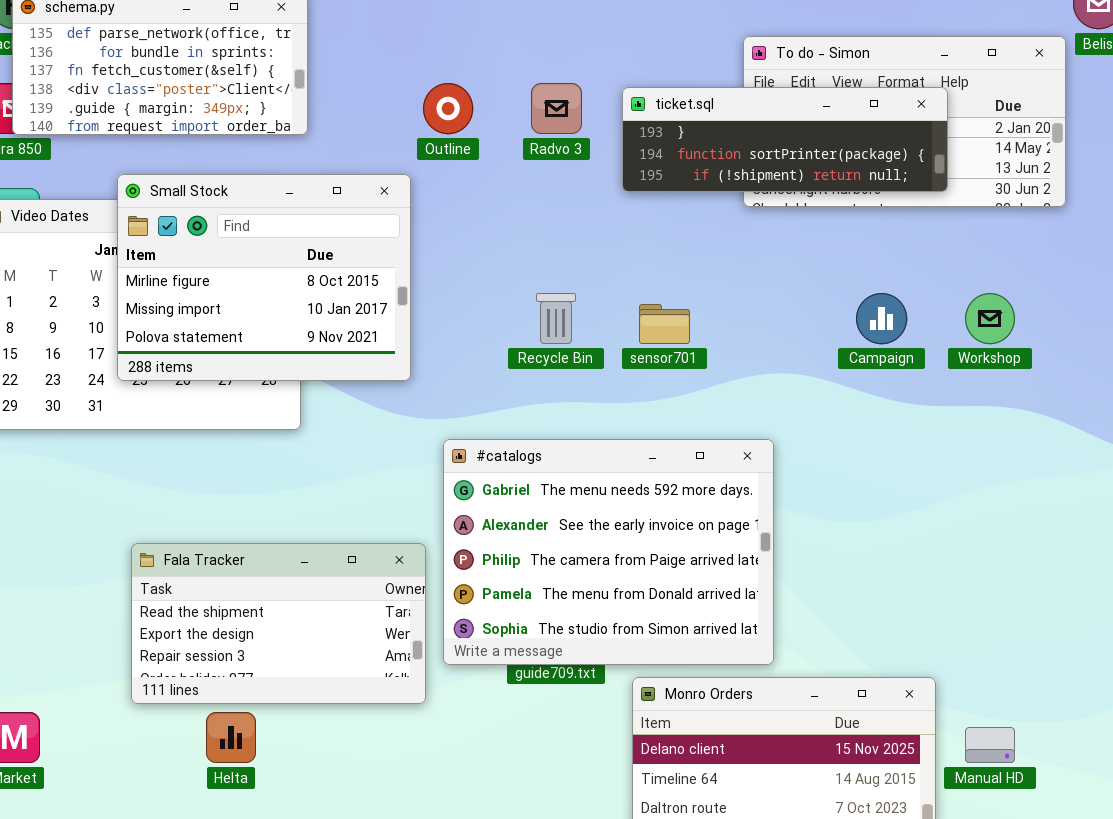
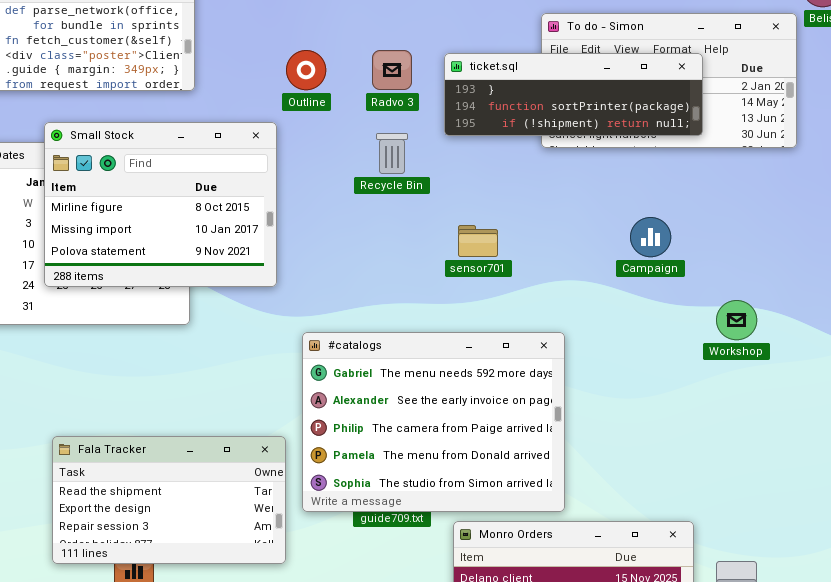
Recycle Bin: [536,293,576,344] -> [376,133,408,174], moved
Workshop: [965,293,1015,344] -> [716,300,757,340], moved
Fala Tracker: [131,543,426,704] -> [52,436,286,564], moved

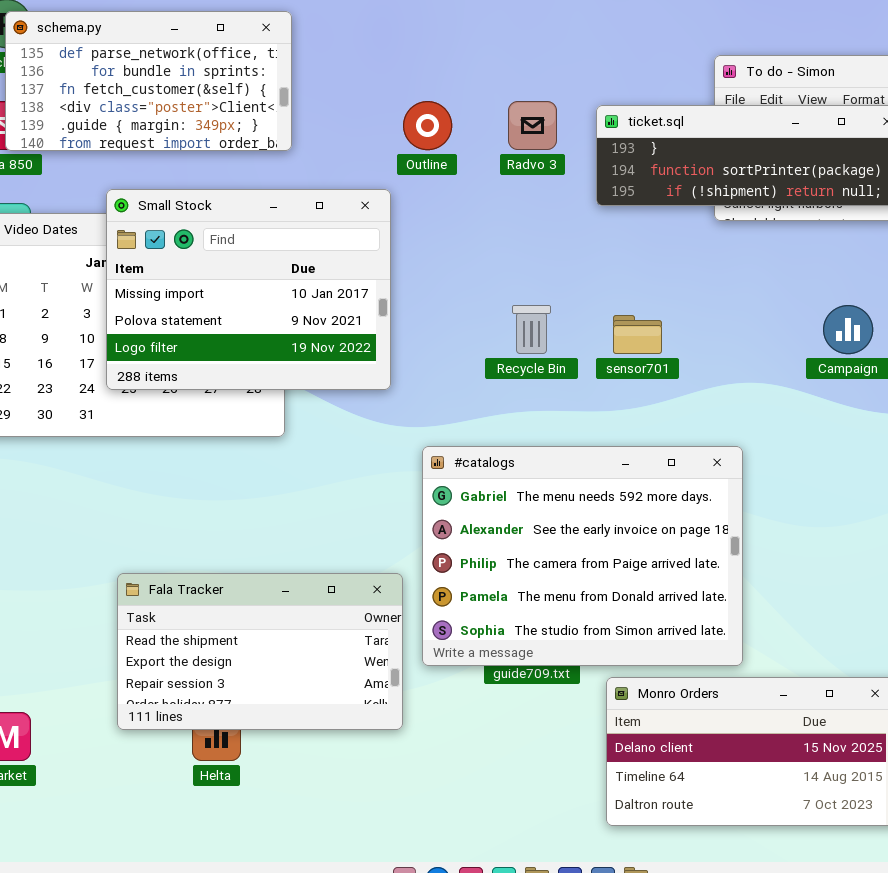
Small Stock: [44,122,277,287] -> [106,189,391,390], scrolled down 1 row
Recycle Bin: [376,133,408,174] -> [512,305,551,354], moved

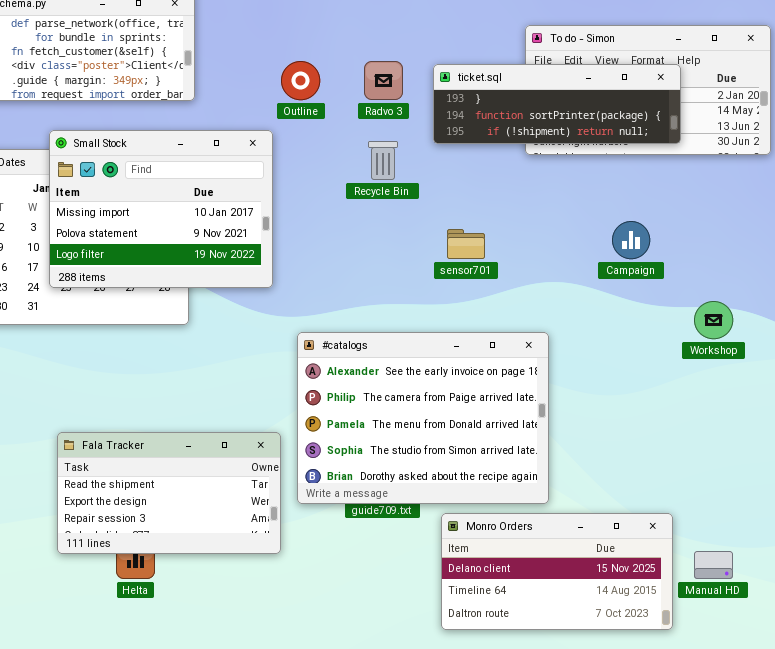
Recycle Bin: [512,305,551,354] -> [368,141,398,180], moved
#catalogs: [422,446,743,666] -> [297,332,549,504], scrolled down 1 row

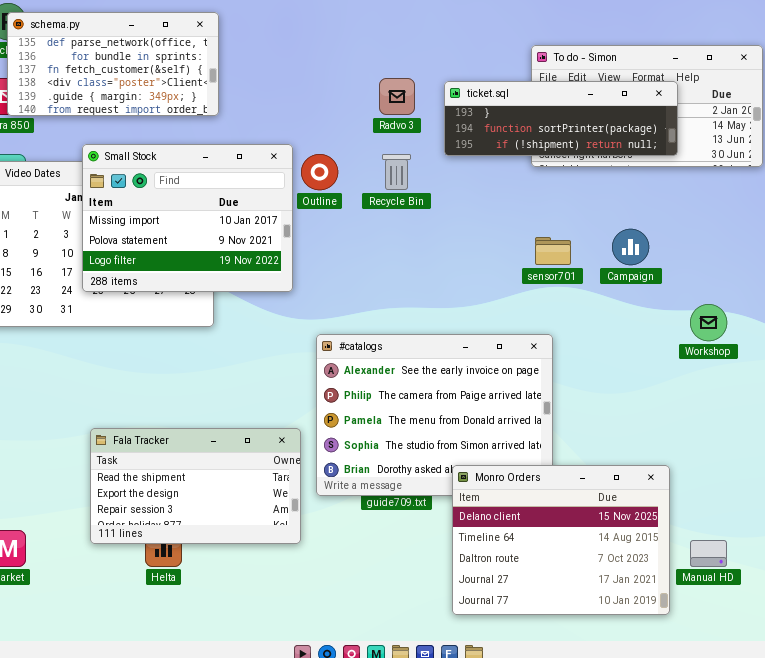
Outline: [281,61,320,100] -> [301,154,338,190], moved
sensor701: [447,229,485,259] -> [535,237,571,265], moved
Monro Orders: [441,513,673,630] -> [452,465,670,615], resized

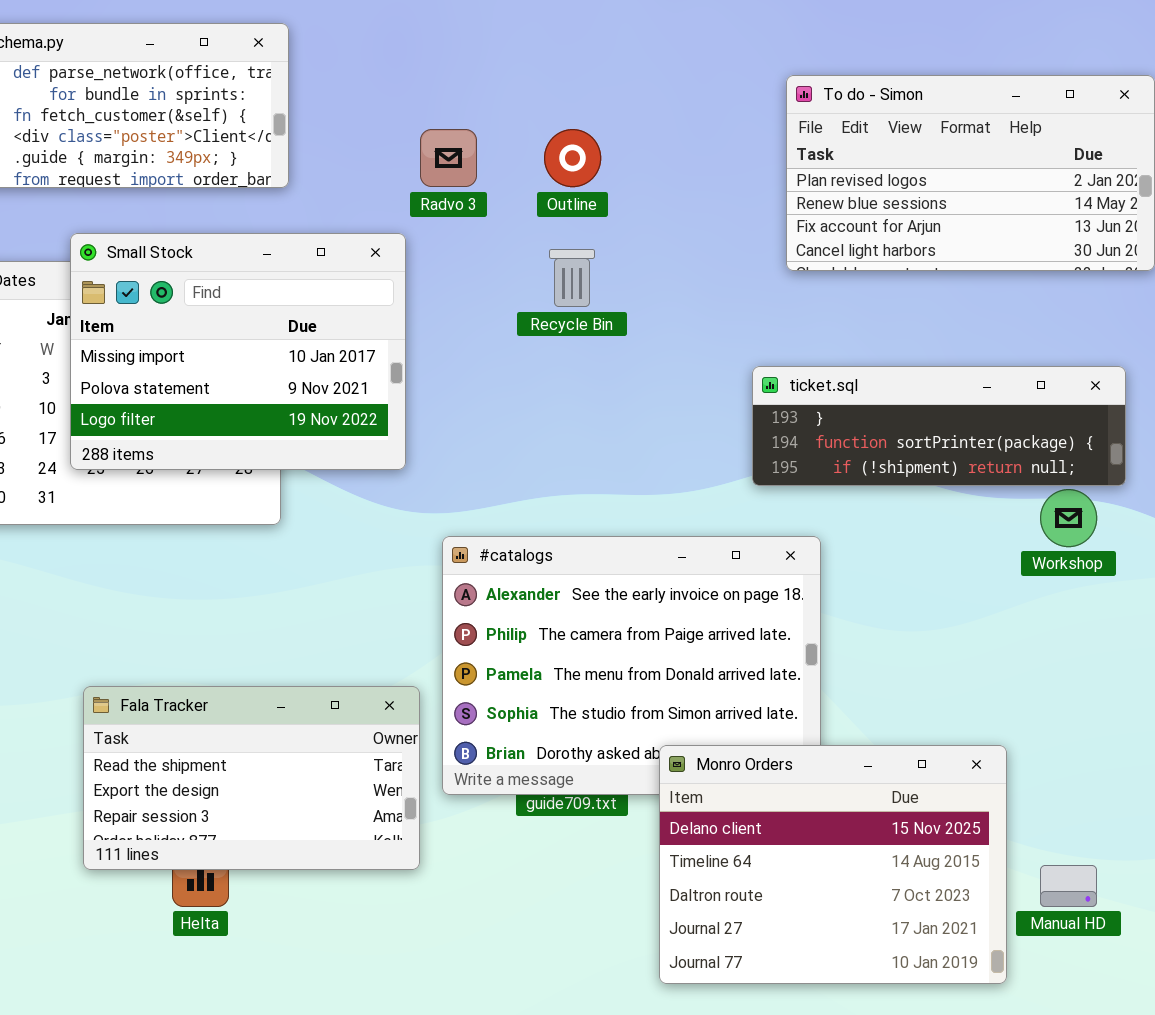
Radvo 3: [379,78,415,115] -> [420,129,477,187], moved
ticket.sql: [444,81,678,156] -> [752,366,1126,486], moved
Outline: [301,154,338,190] -> [544,129,601,187], moved

